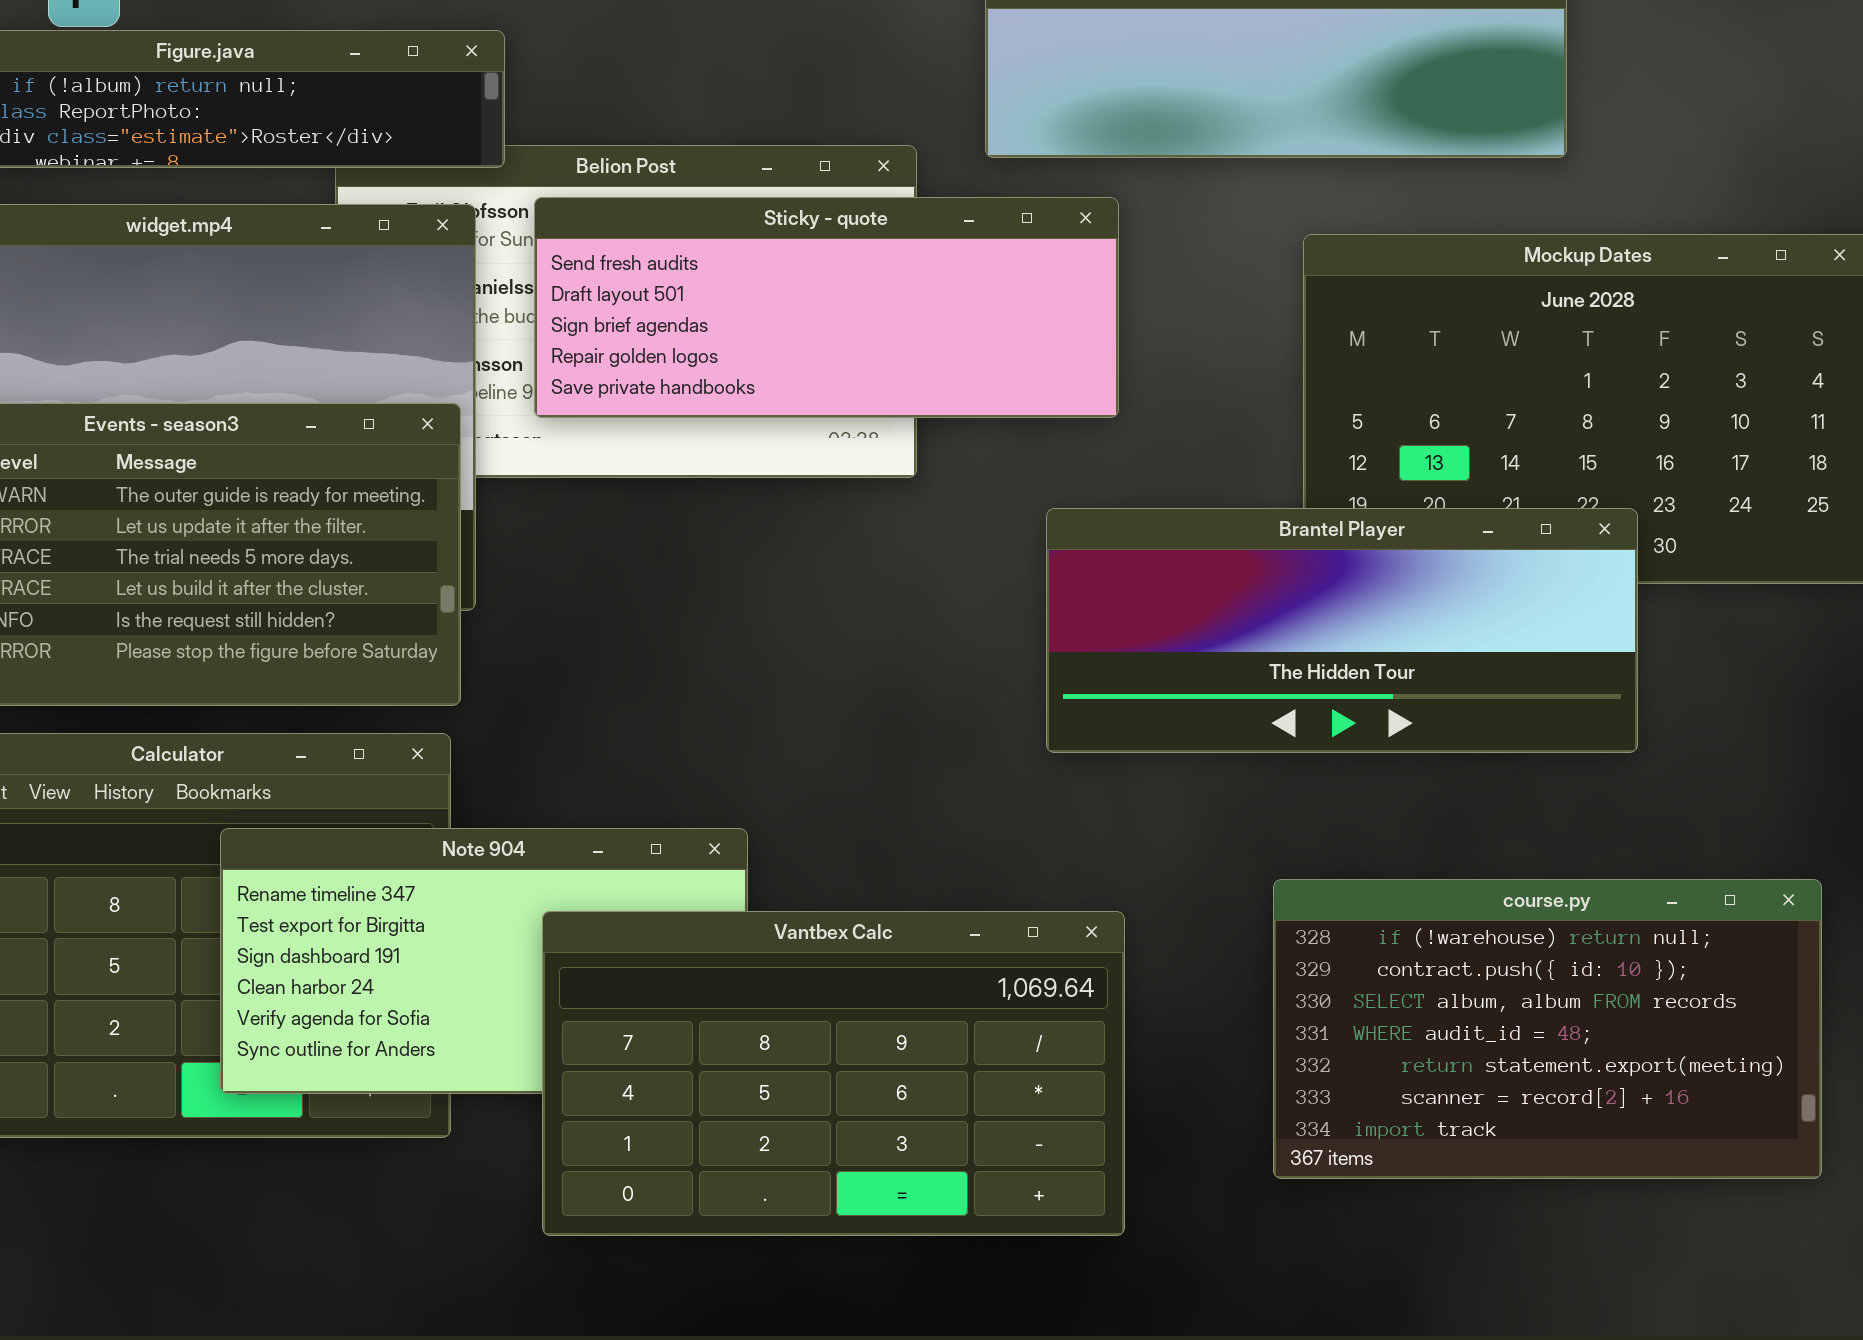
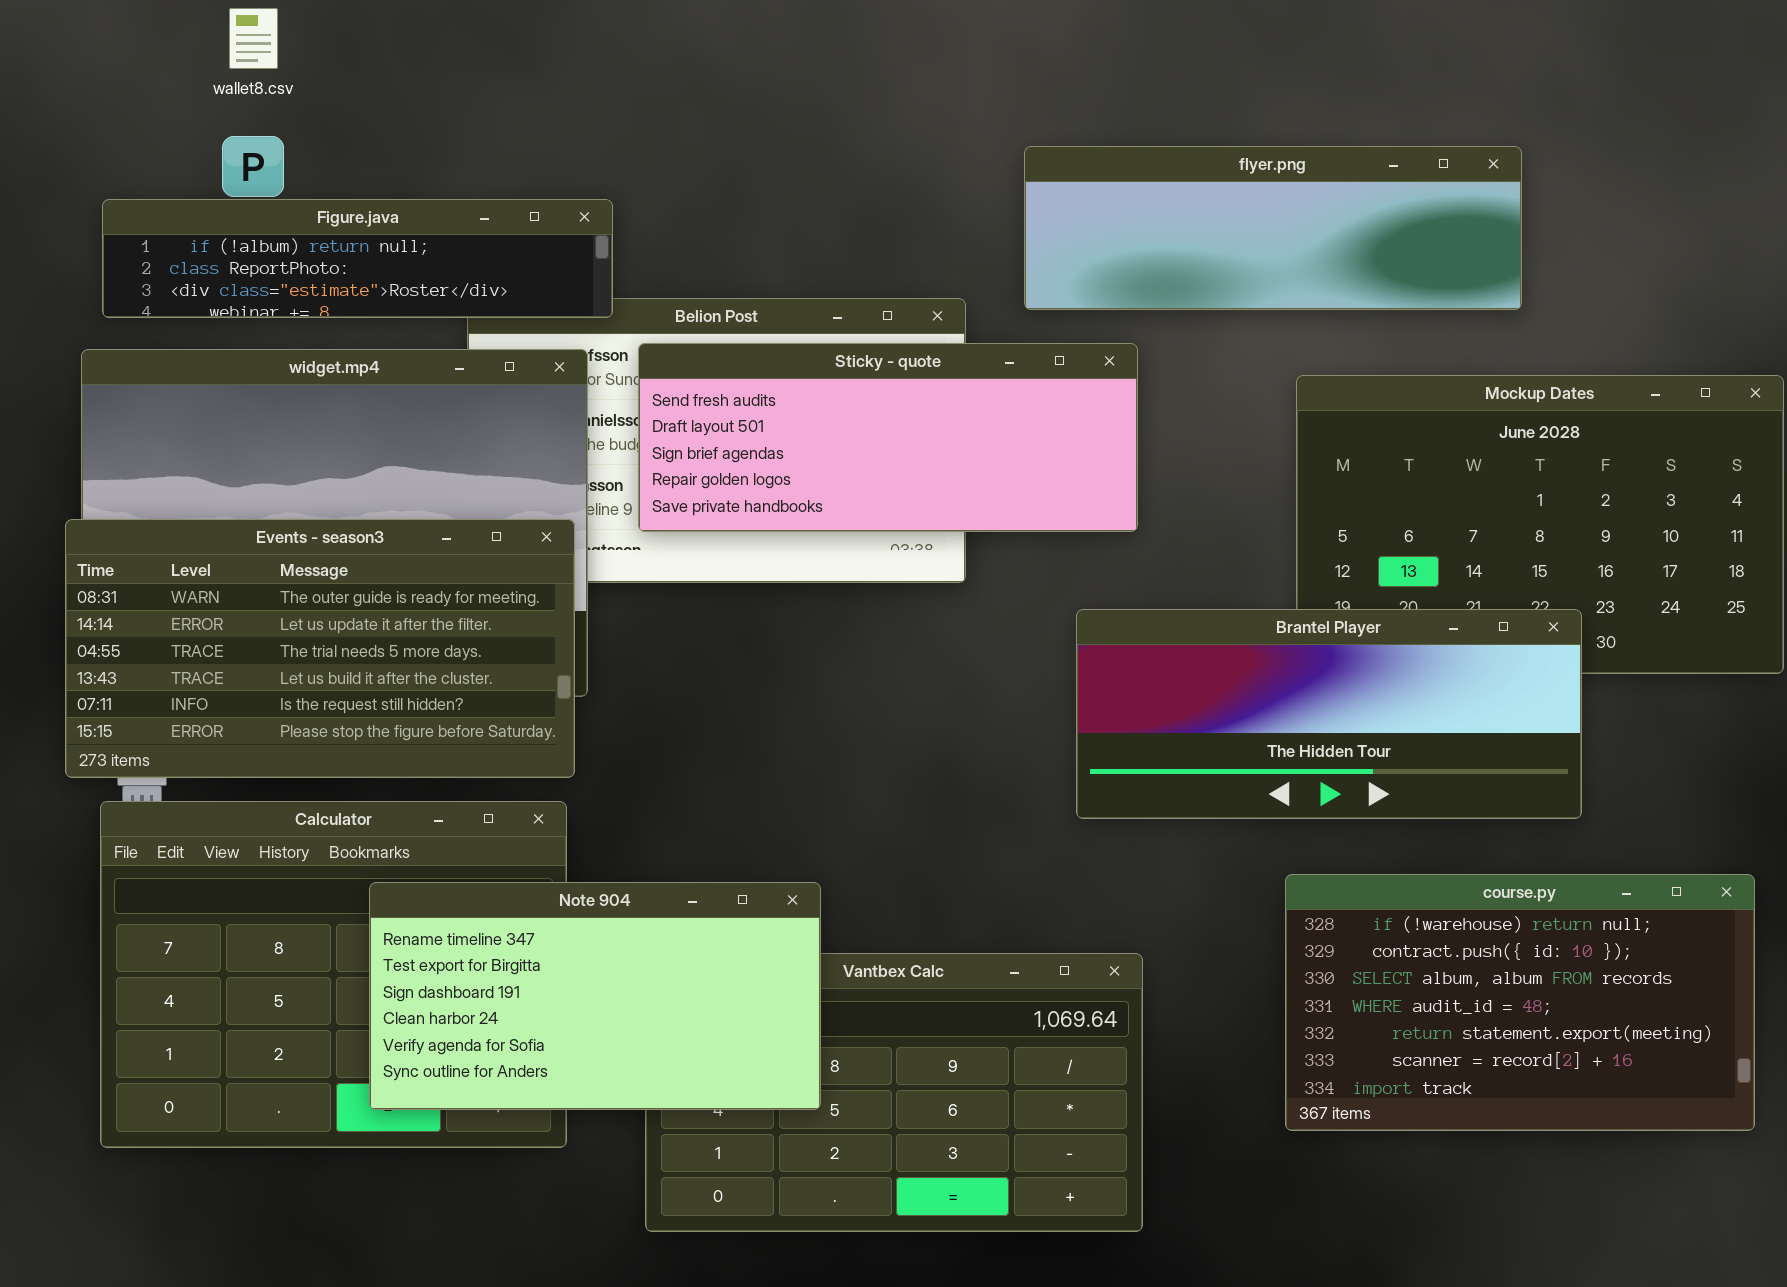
Note 904: [220,828,748,1094] -> [369,882,821,1110], raised
course.py: [1273,879,1822,1179] -> [1285,874,1755,1131], moved

